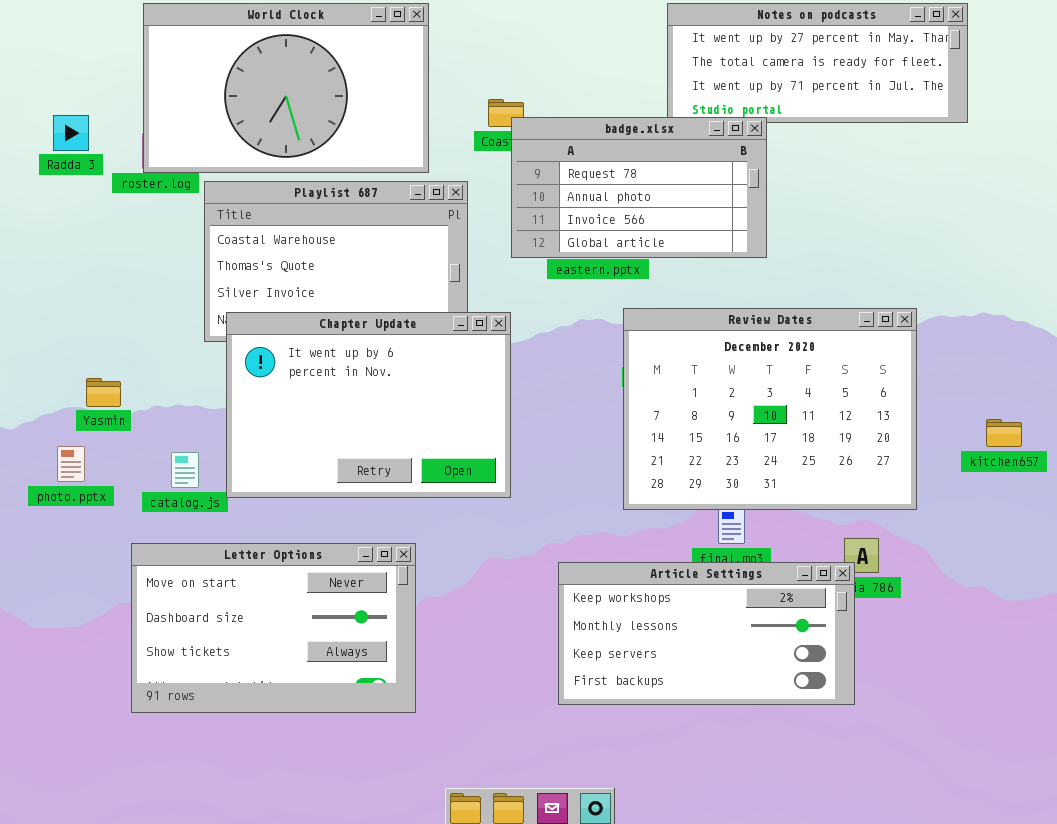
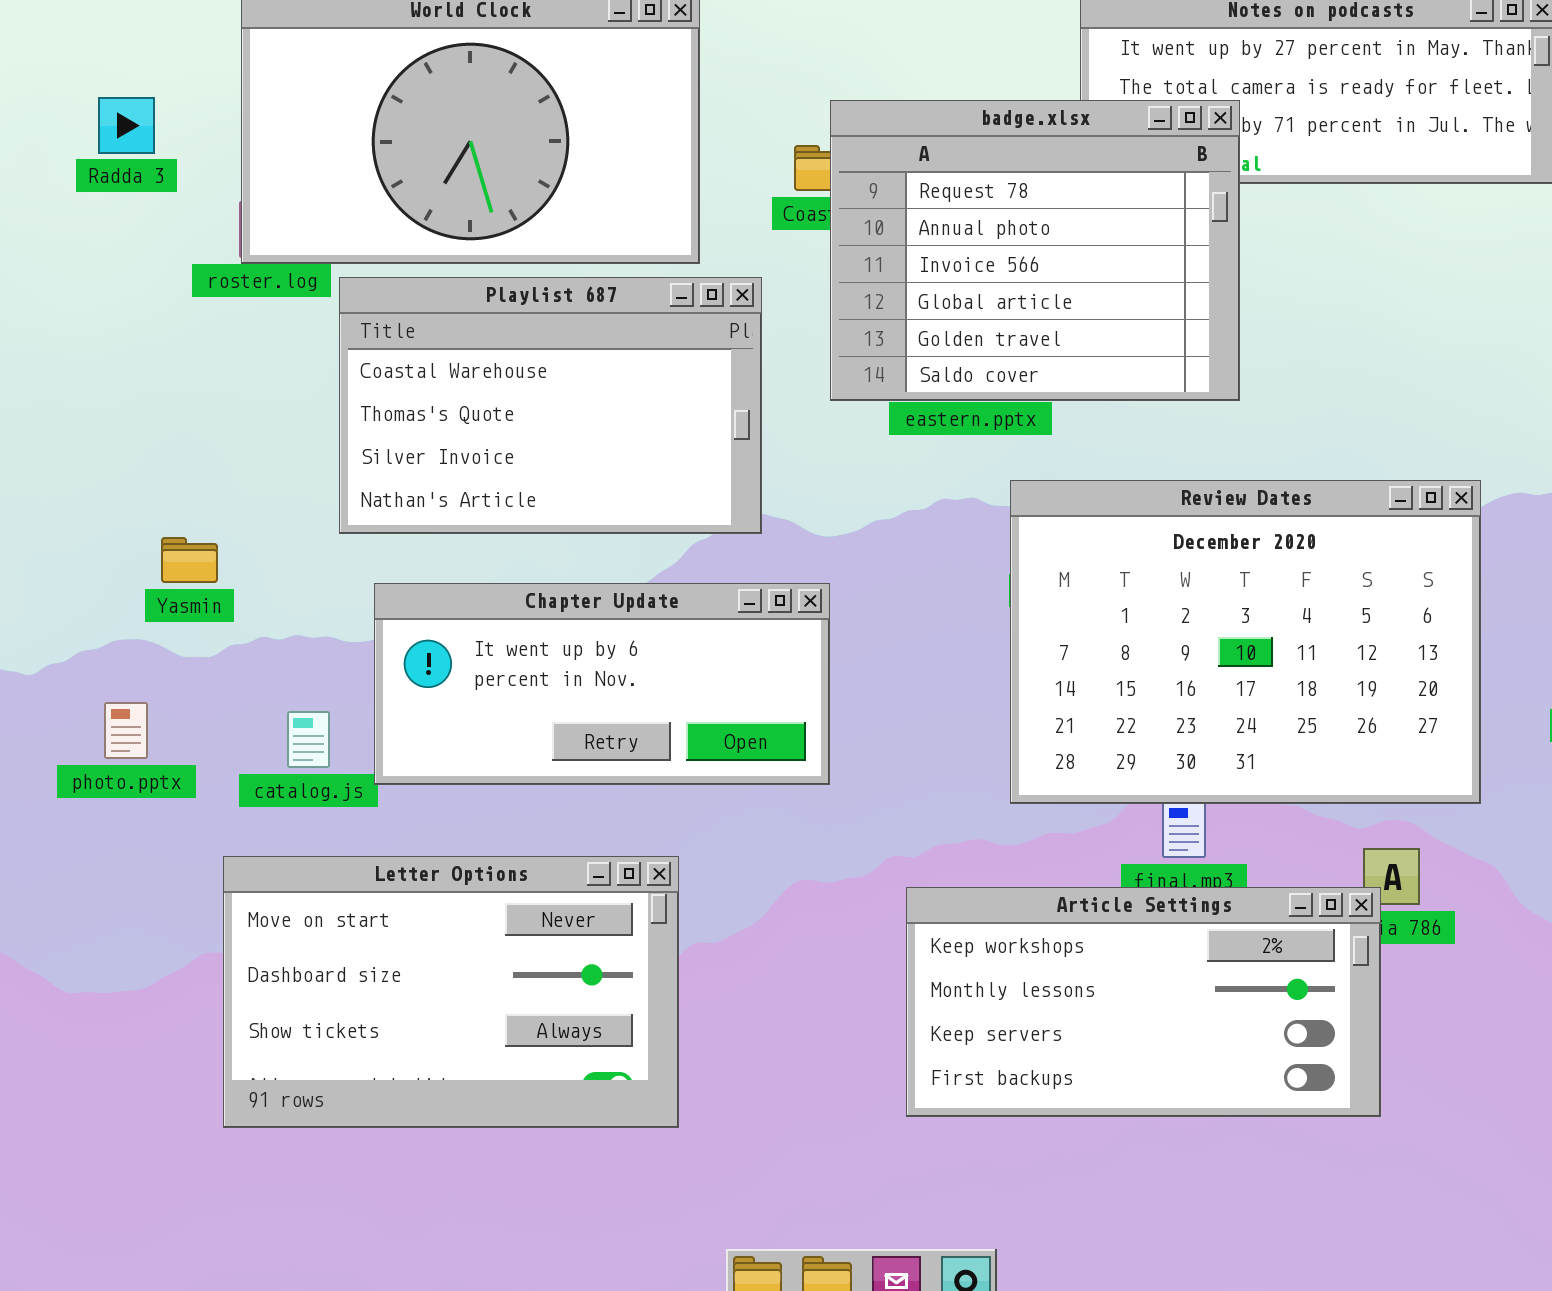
Radda 3: [53,115,89,151] -> [98,97,155,154], moved
badge.xlsx: [511,117,767,258] -> [830,100,1240,401], resized
Chapter Update: [226,312,511,498] -> [374,583,830,785], resized
Yasmin: [86,378,121,407] -> [161,537,218,583], moved

